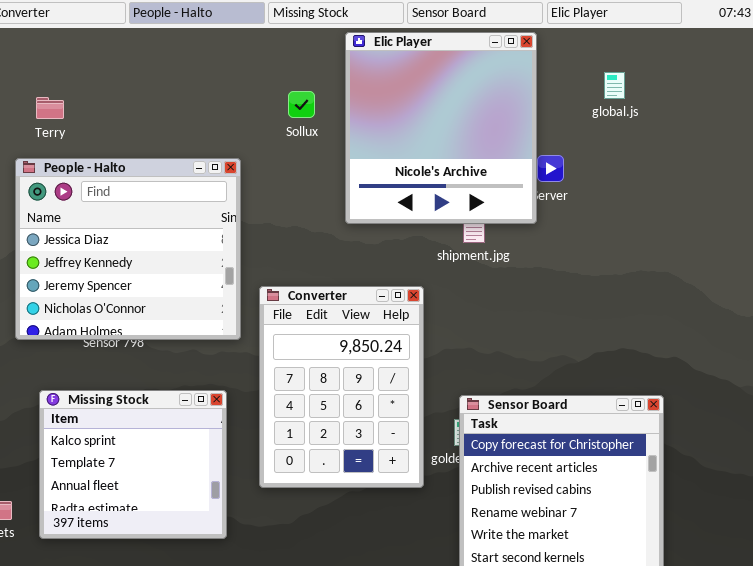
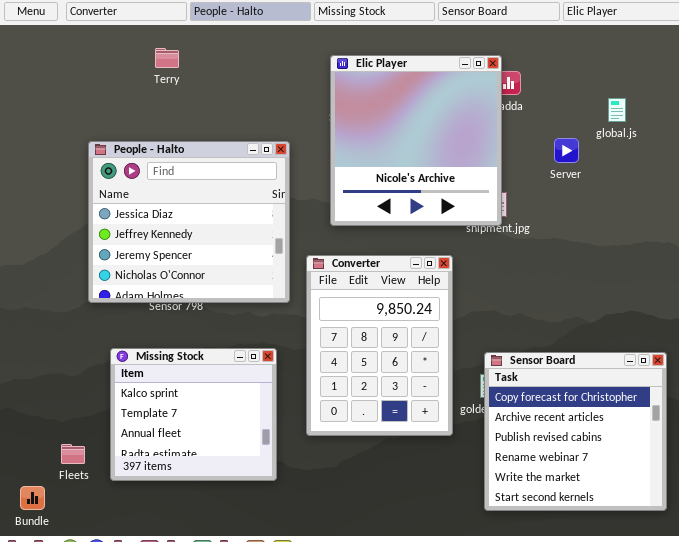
Elic Player: [345,32,537,224] -> [330,55,502,226], moved
global.js: [604,72,625,99] -> [608,98,626,122], moved
Terry: [36,97,64,119] -> [155,48,179,68], moved

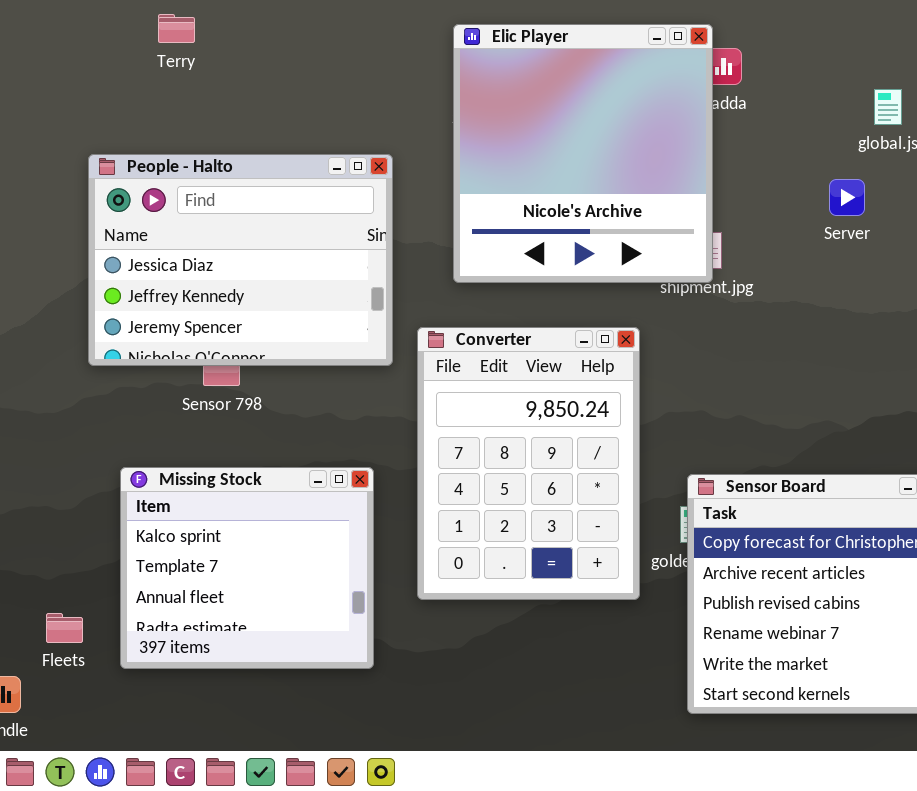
Terry: [155,48,179,68] -> [158,14,195,43], moved
Server: [554,138,579,163] -> [829,179,865,216], moved
People - Halto: [88,141,290,303] -> [88,154,393,366], resized

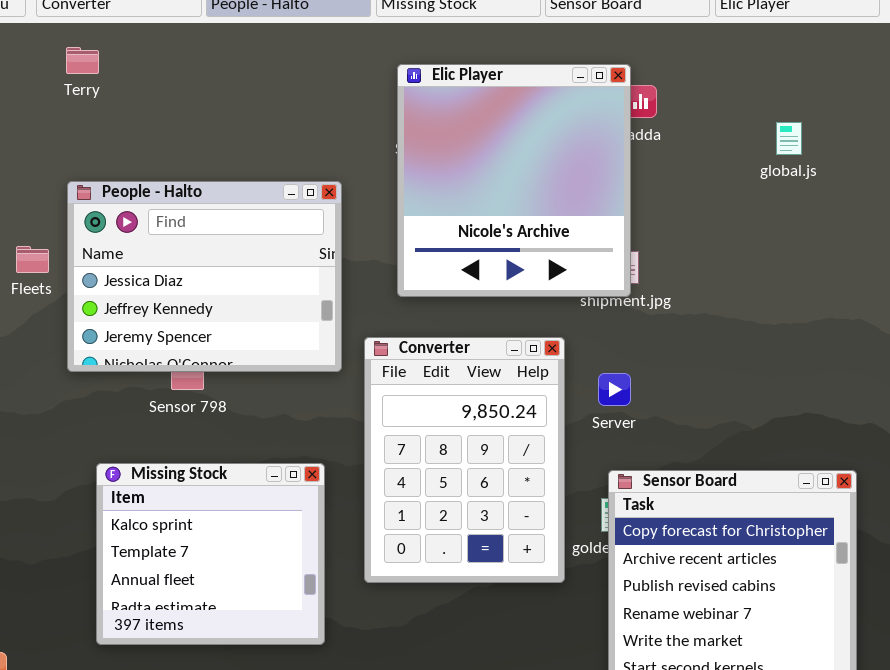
Terry: [158,14,195,43] -> [66,47,99,74], moved
Server: [829,179,865,216] -> [598,373,631,406], moved
Fleets: [46,613,83,643] -> [16,246,49,273], moved

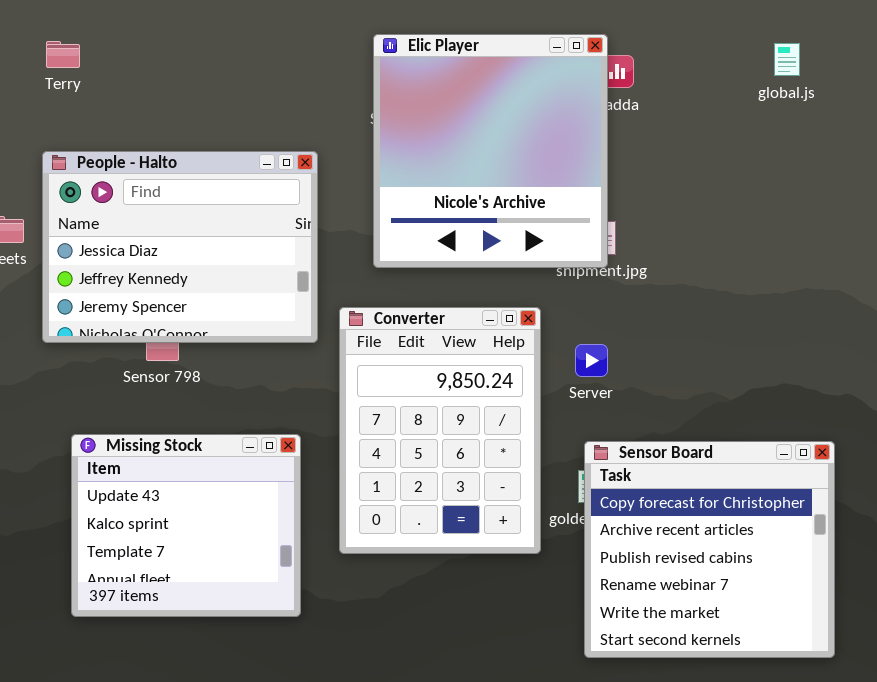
Terry: [66,47,99,74] -> [46,41,80,68], moved
global.js: [776,122,802,155] -> [774,43,800,76], moved
Missing Stock: [96,463,325,645] -> [71,434,301,617], scrolled up 1 row

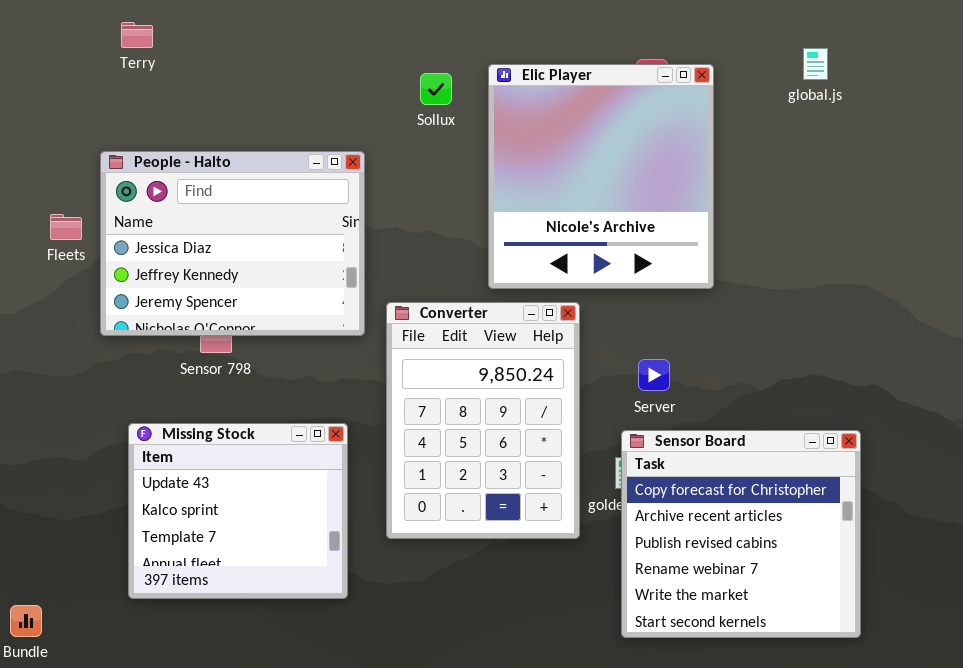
Elic Player: [373,34,608,268] -> [488,64,714,289], moved
Terry: [46,41,80,68] -> [121,22,153,48], moved
Server: [575,344,608,377] -> [638,359,670,391], moved

